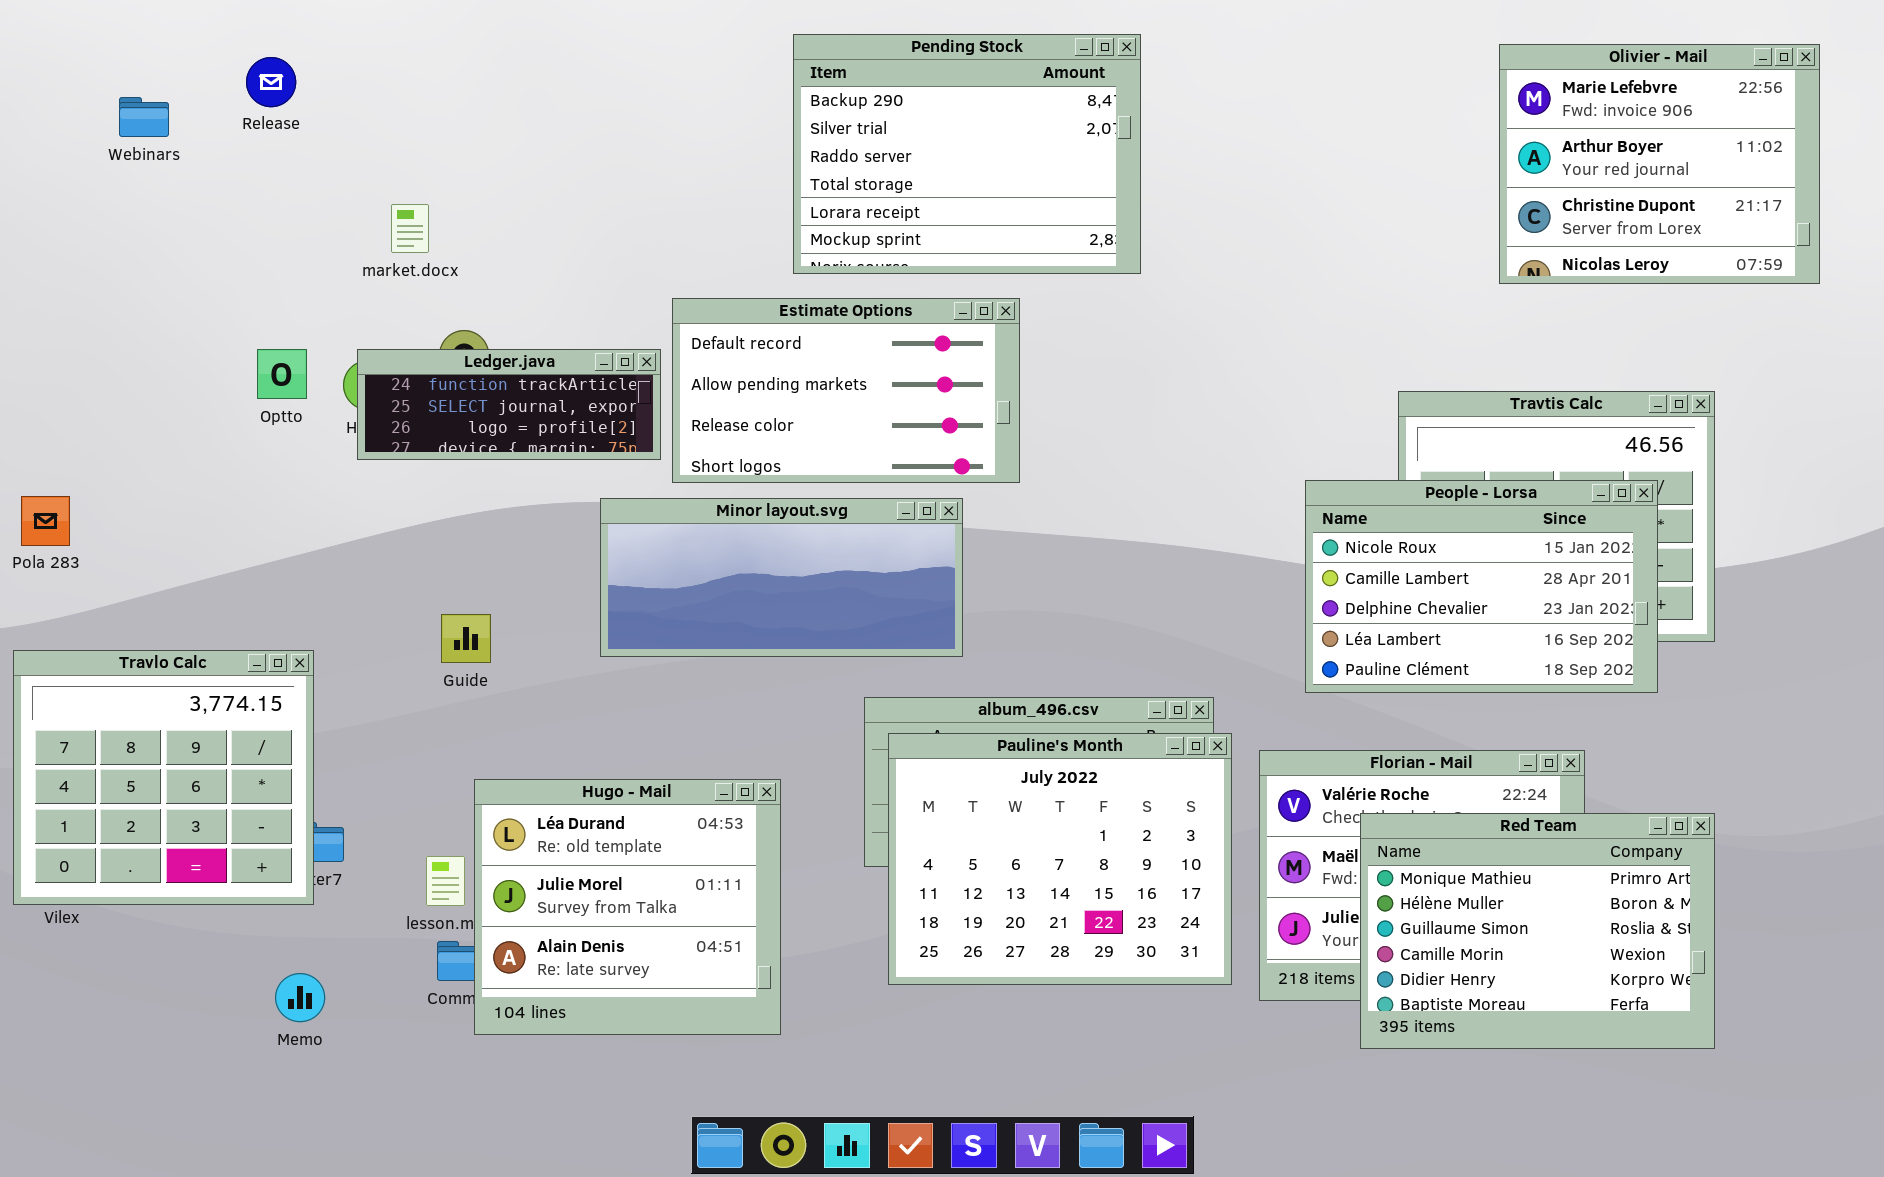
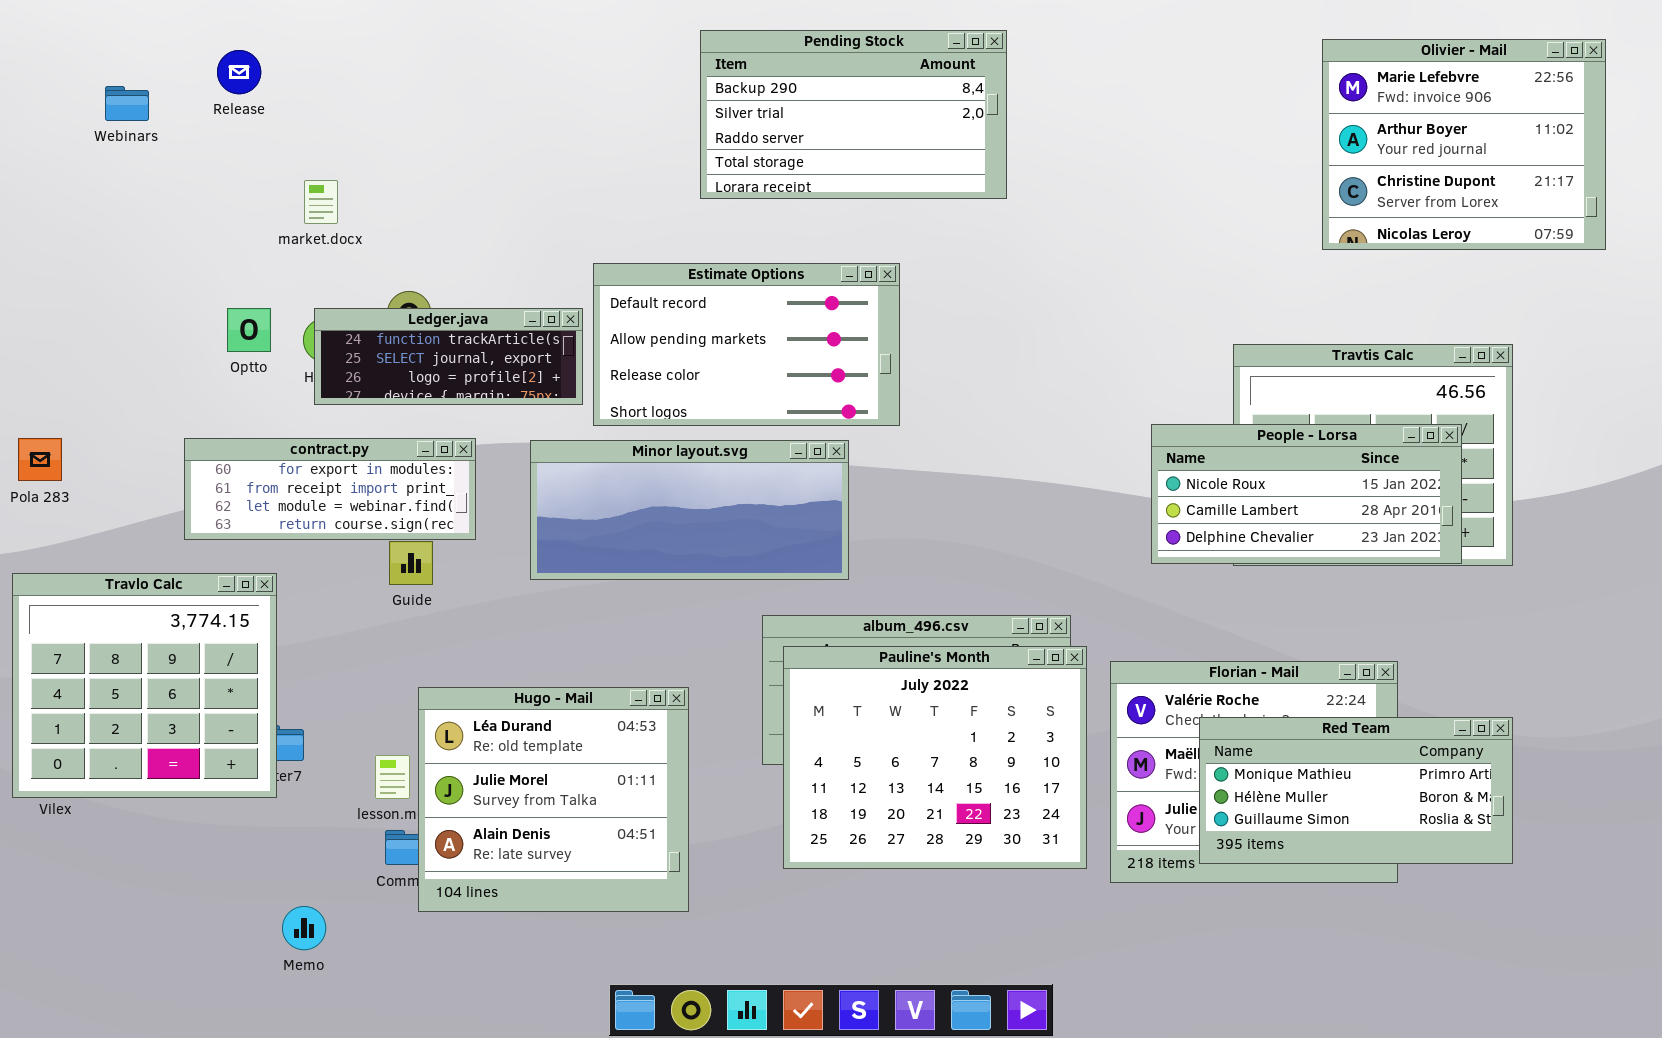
Pending Stock: [793,34,1141,274] -> [700,30,1007,199], resized
market.docx: [391,204,429,253] -> [304,180,338,224], moved
People - Lorsa: [1305,480,1658,693] -> [1151,424,1462,564], resized
contract.py: none -> [184,438,476,540], opened
Red Team: [1360,813,1715,1049] -> [1199,717,1513,864], resized
Memo: [275,973,325,1022] -> [282,906,326,950], moved

